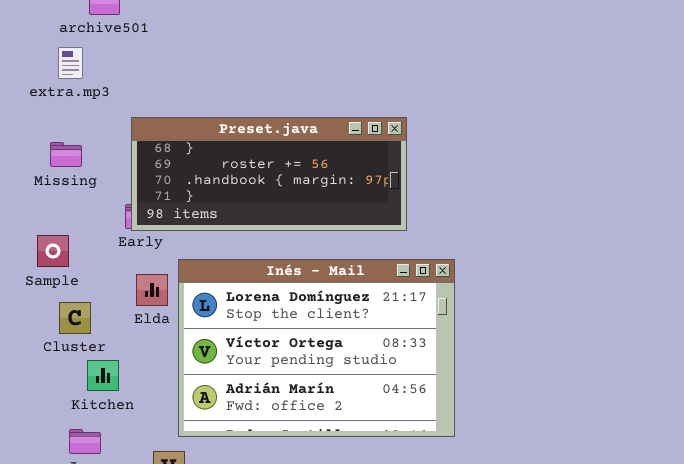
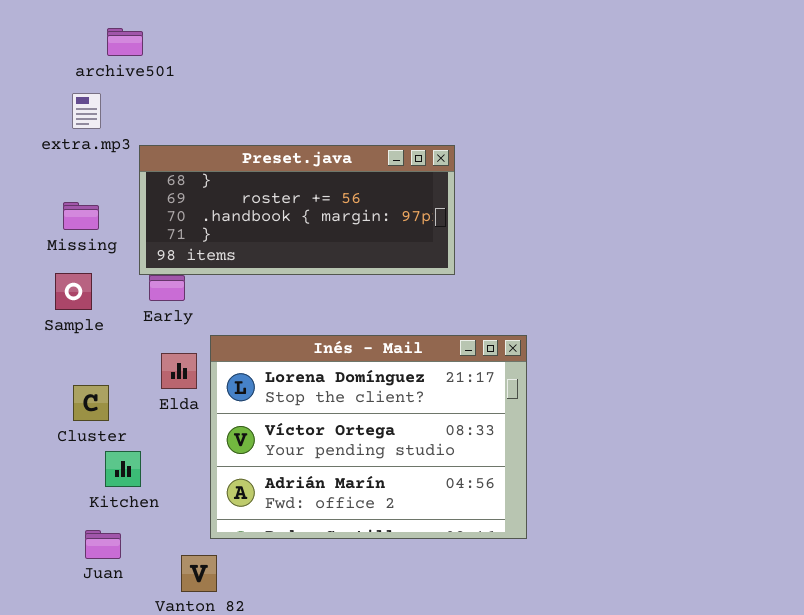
Preset.java: [131,117,407,231] -> [139,145,455,275], moved
Sample: [37,235,69,267] -> [55,273,92,310], moved

